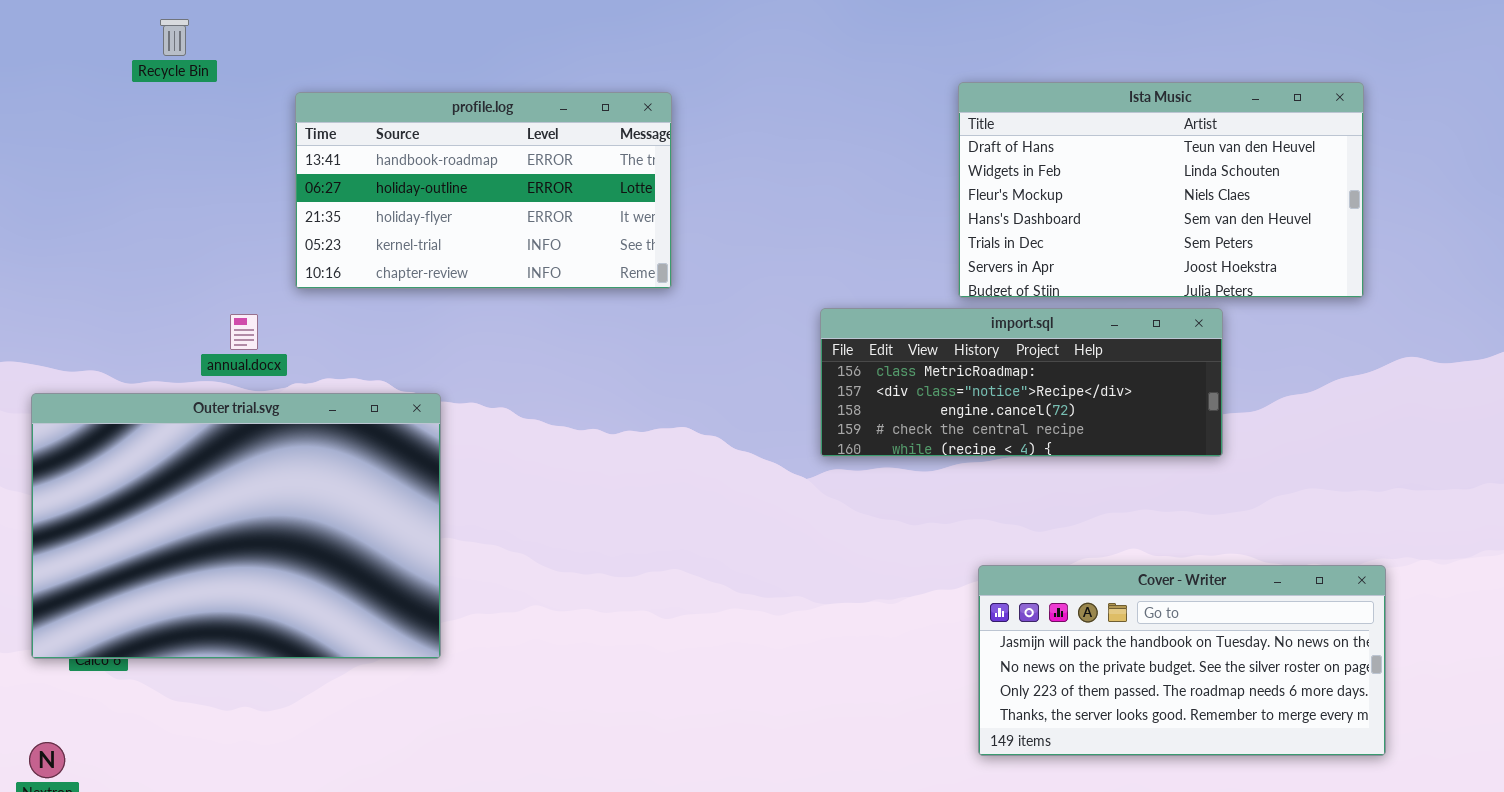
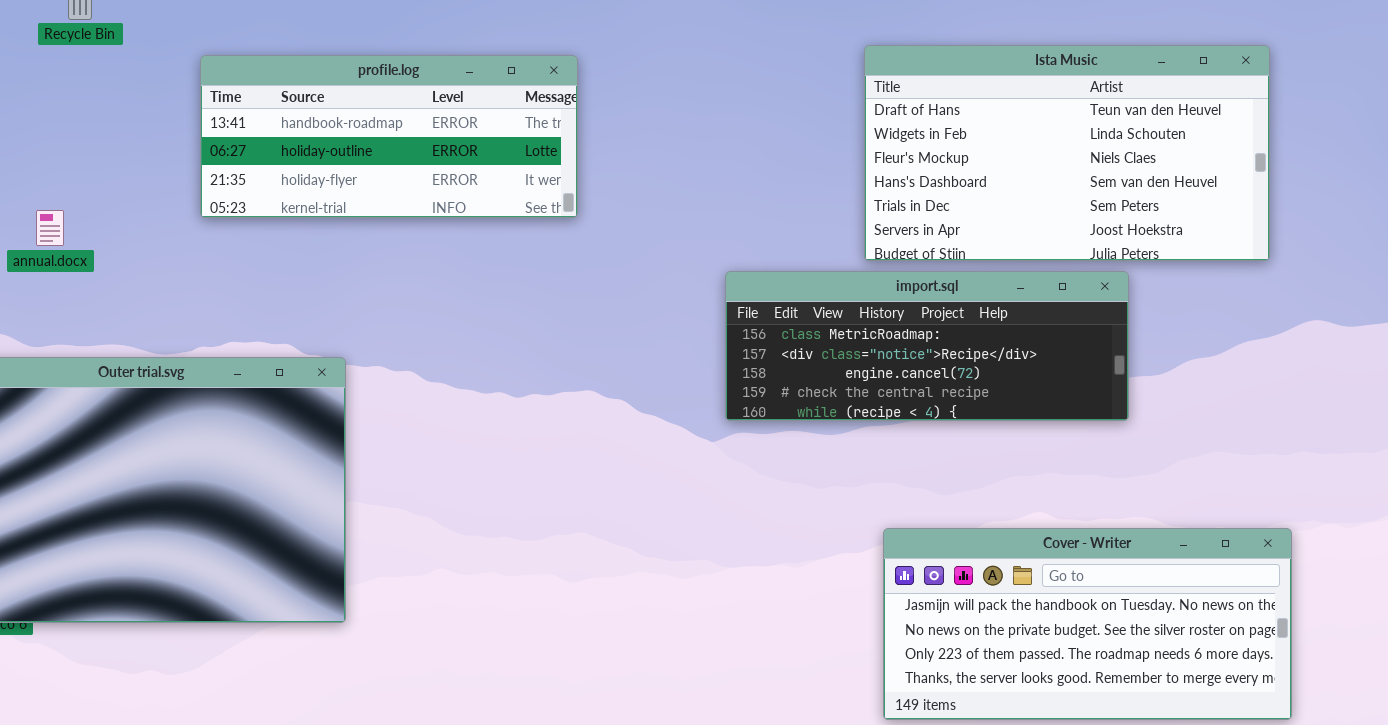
profile.log: [295,92,672,289] -> [200,55,578,218], resized
annual.docx: [230,314,258,350] -> [36,210,64,246], moved

